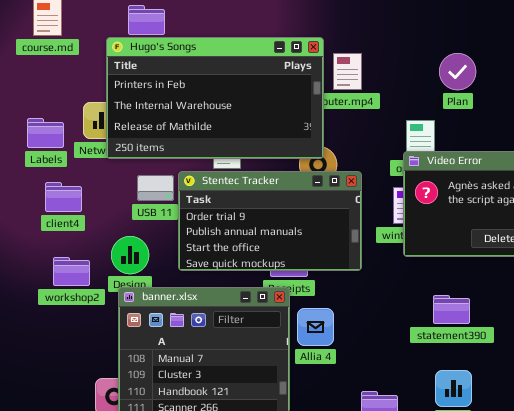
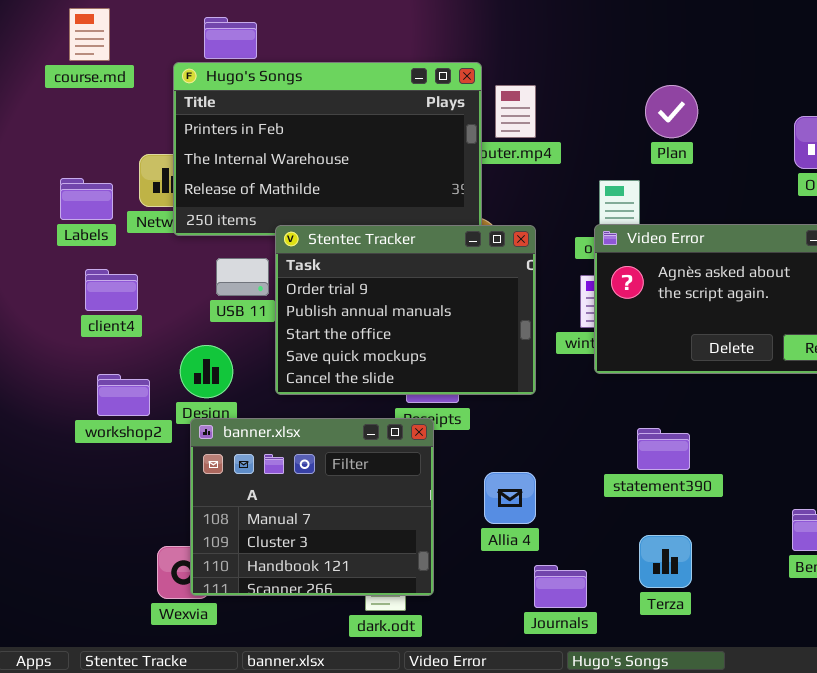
Stentec Tracker: [178,171,362,271] -> [275,225,536,395], resized
Allia 4: [297,308,334,346] -> [484,472,536,524], moved

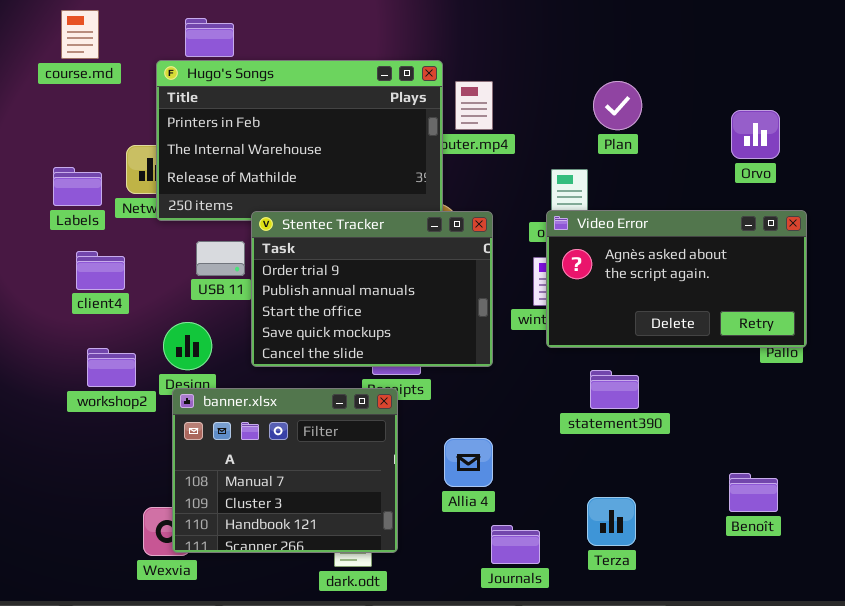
statement390: [637,428,690,470] -> [590,370,639,409], moved

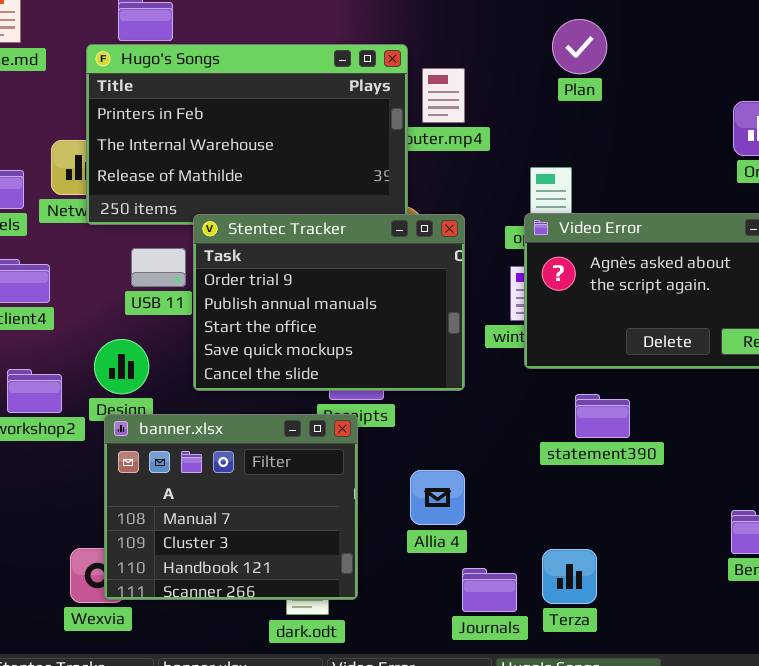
Plan: [593,81,642,130] -> [552,19,607,74], moved
Terza: [587,497,636,546] -> [542,549,597,604], moved

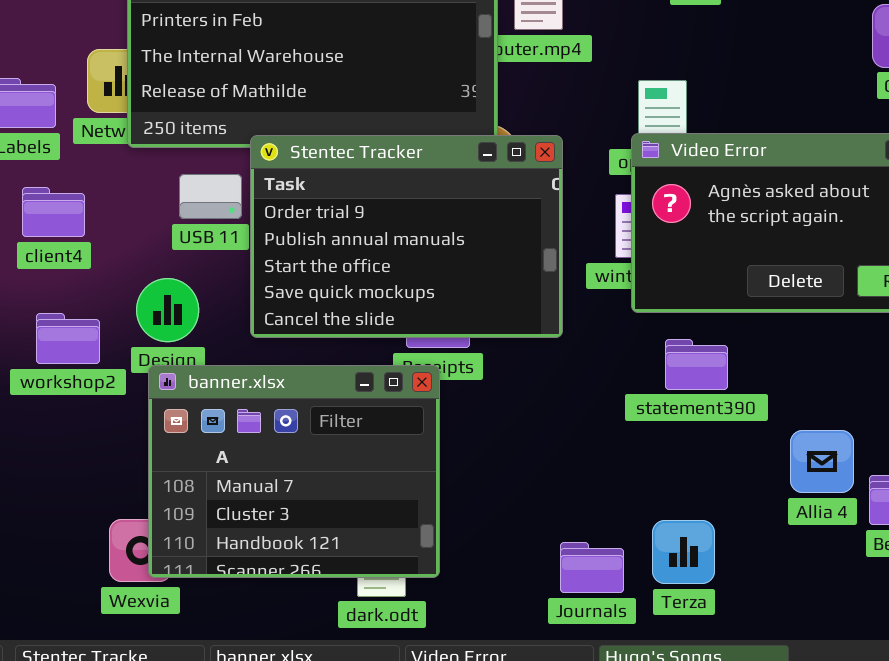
statement390: [575,394,630,438] -> [665,339,728,390], moved
Allia 4: [410,470,465,525] -> [790,430,854,493], moved

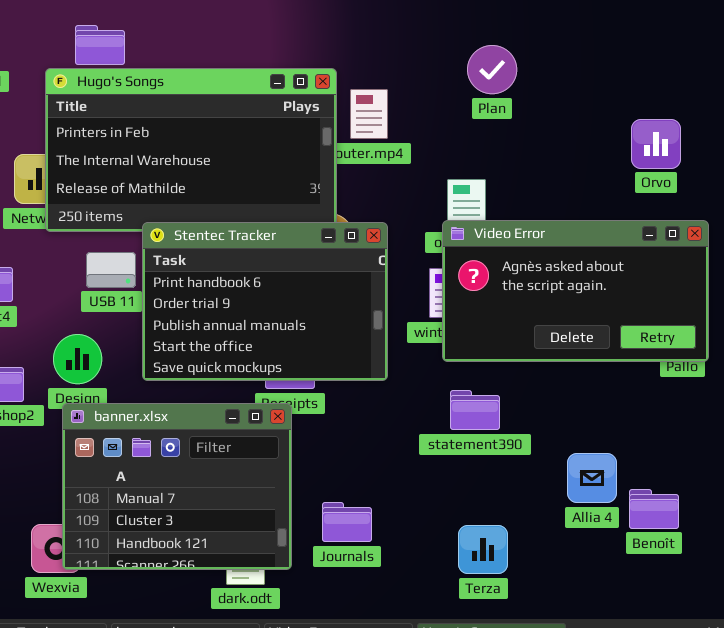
Stentec Tracker: [250,135,563,338] -> [142,222,388,381], scrolled up 1 row
statement390: [665,339,728,390] -> [450,390,500,430], moved
Journals: [560,542,624,593] -> [322,502,372,542], moved

